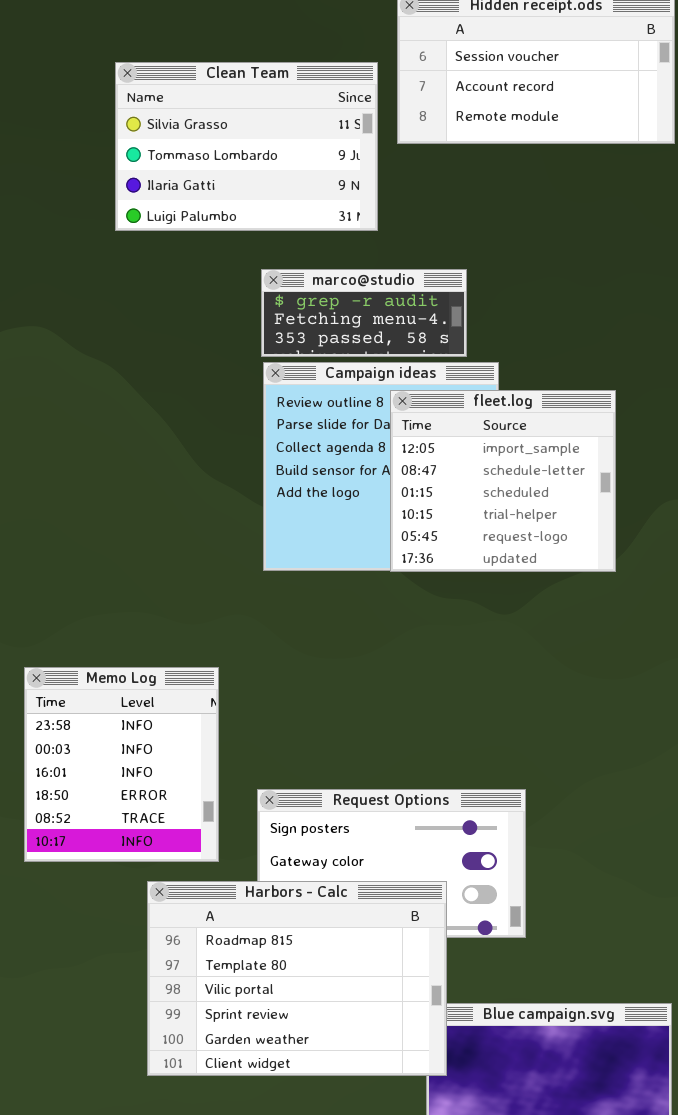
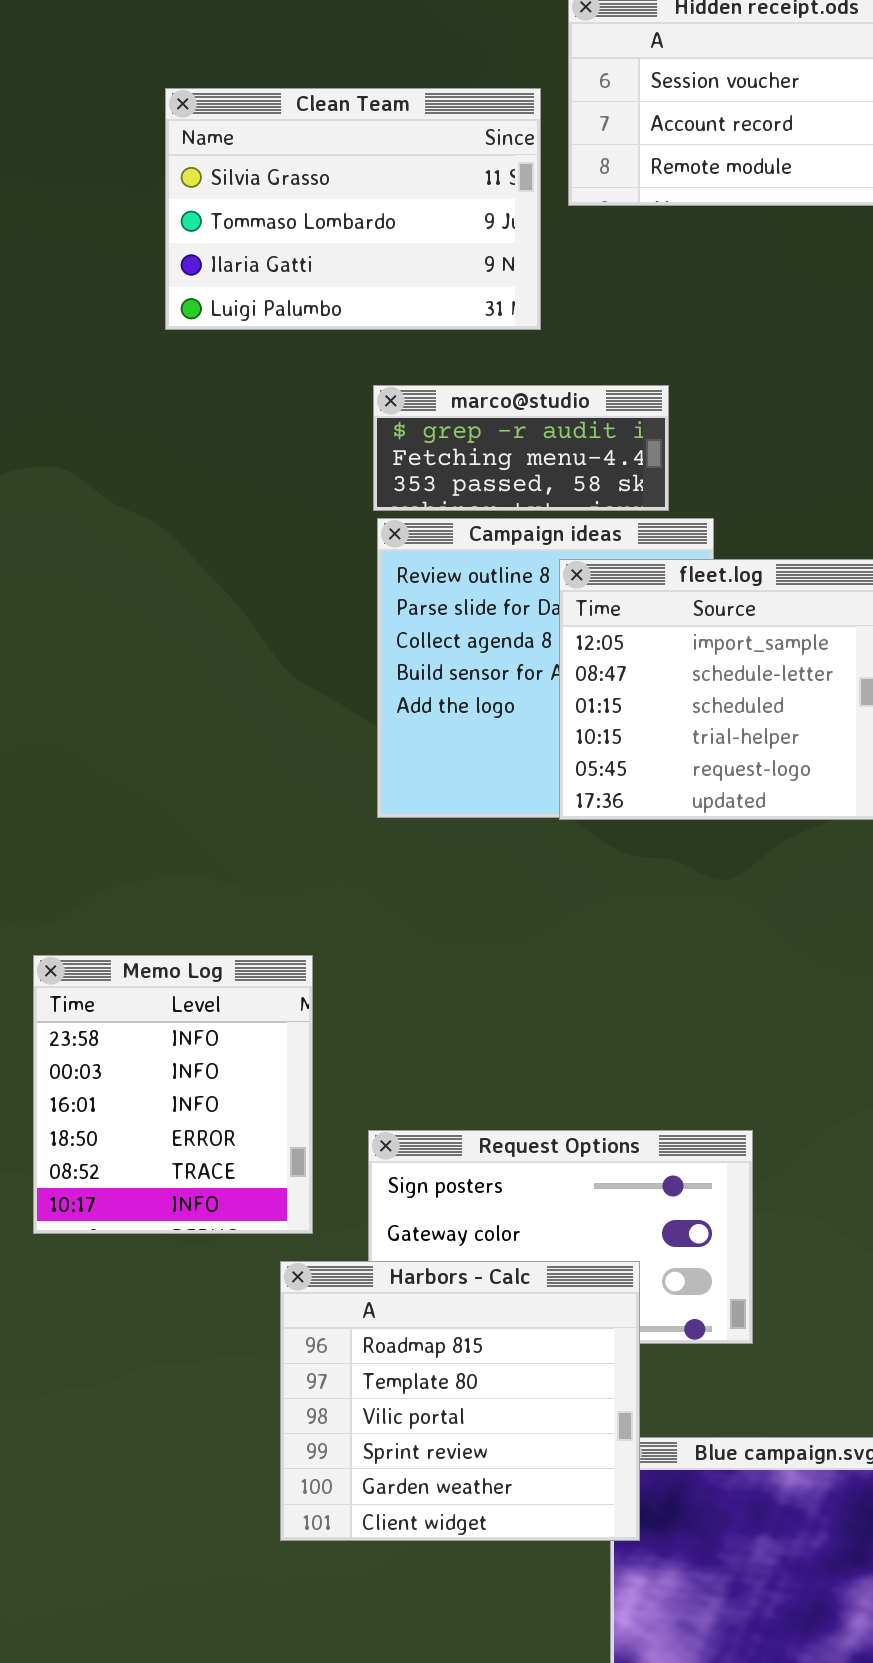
Harbors - Calc: [147,881,447,1076] -> [280,1261,640,1541], resized

